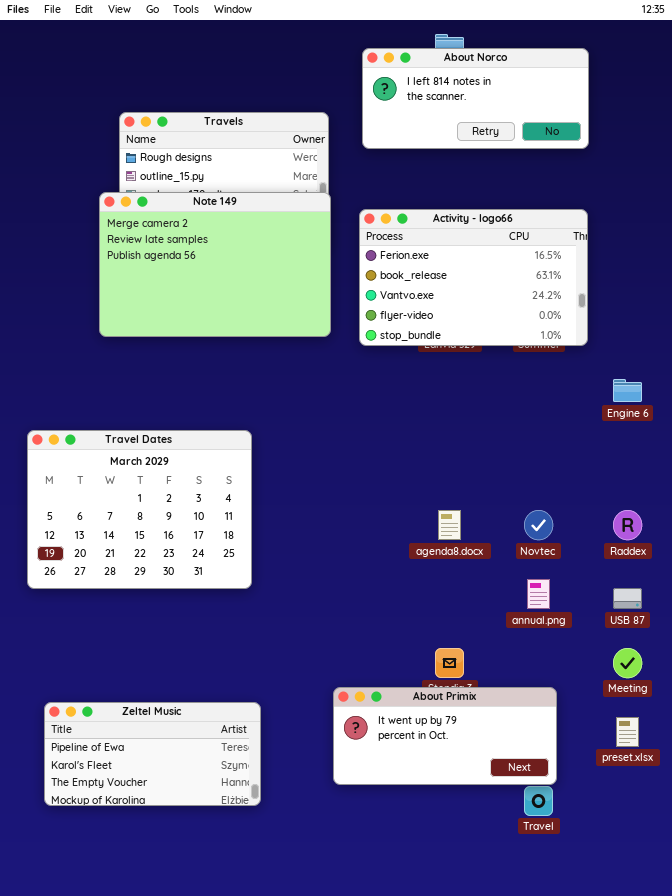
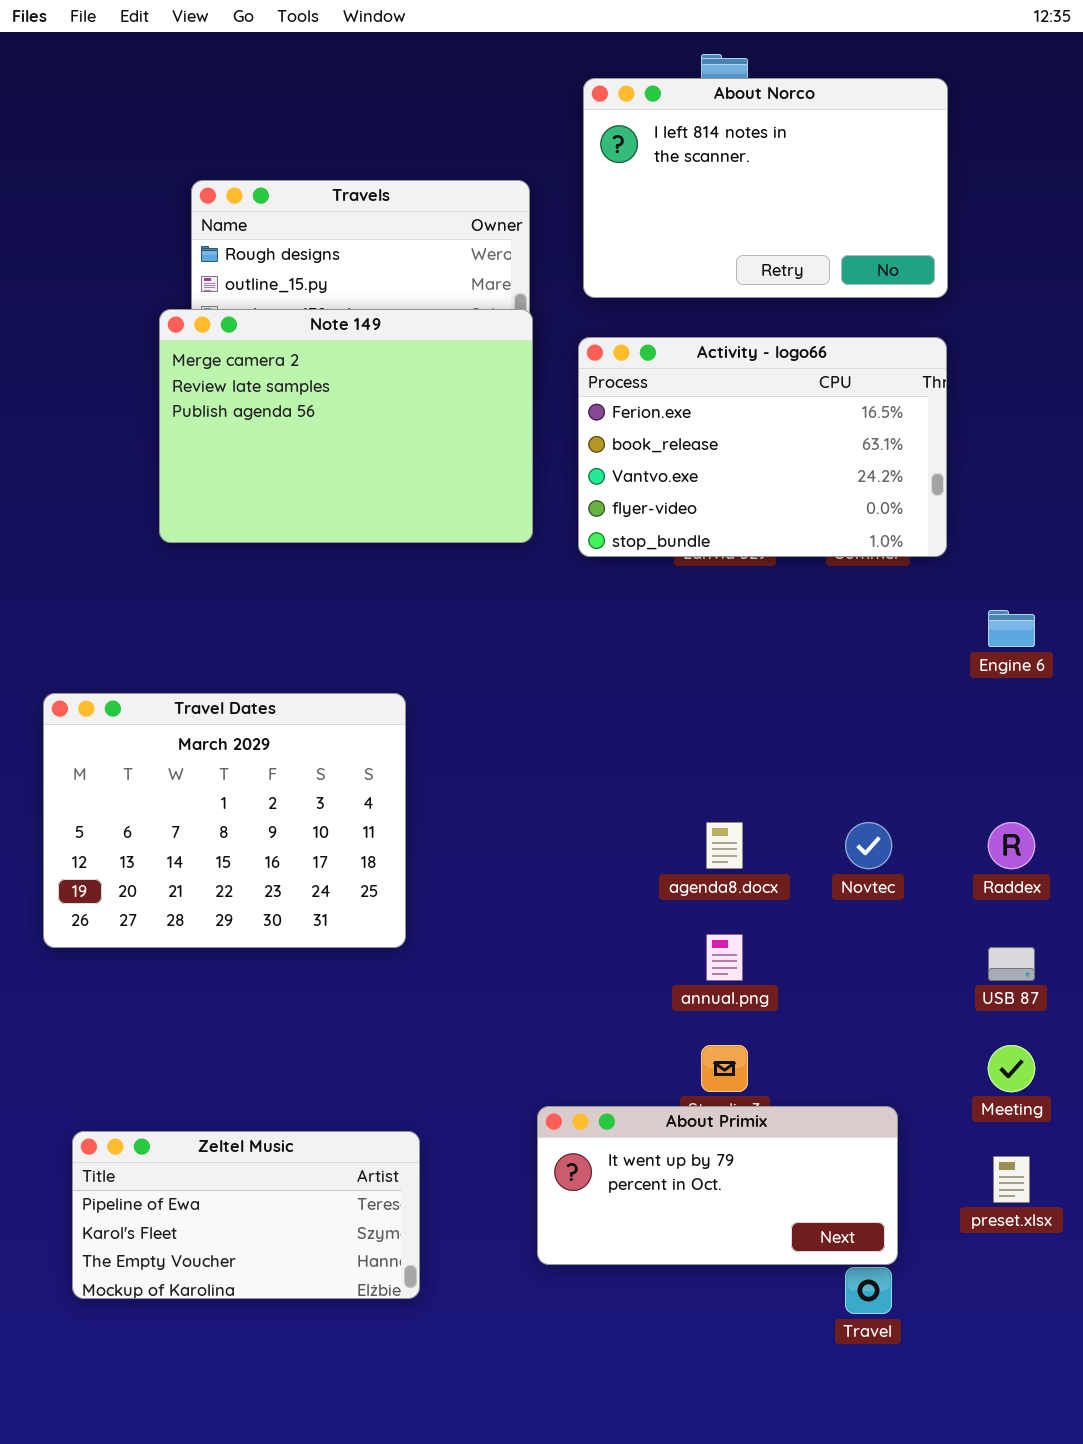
About Norco: [362,48,589,149] -> [583,78,948,298], resized
annual.png: [527,579,550,609] -> [706,934,743,981], moved

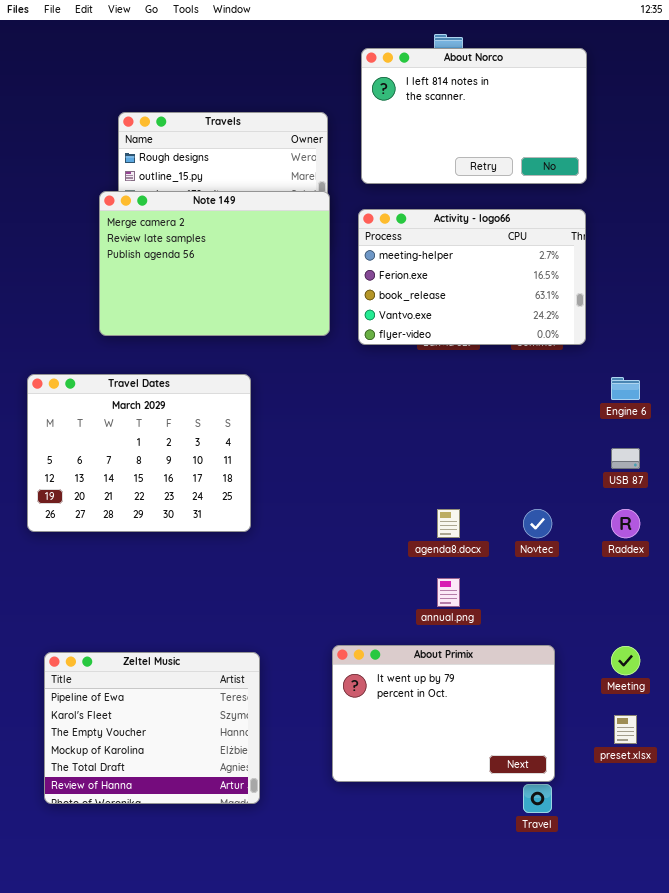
Activity - logo66: [578,337,947,557] -> [358,209,586,345], scrolled up 1 row
Travel Dates: [43,693,406,948] -> [27,374,251,532], moved
USB 87: [988,947,1035,981] -> [611,448,640,469], moved
About Primix: [537,1106,898,1265] -> [332,645,555,782], resized
Zeltel Music: [72,1131,420,1299] -> [44,652,260,804], resized

